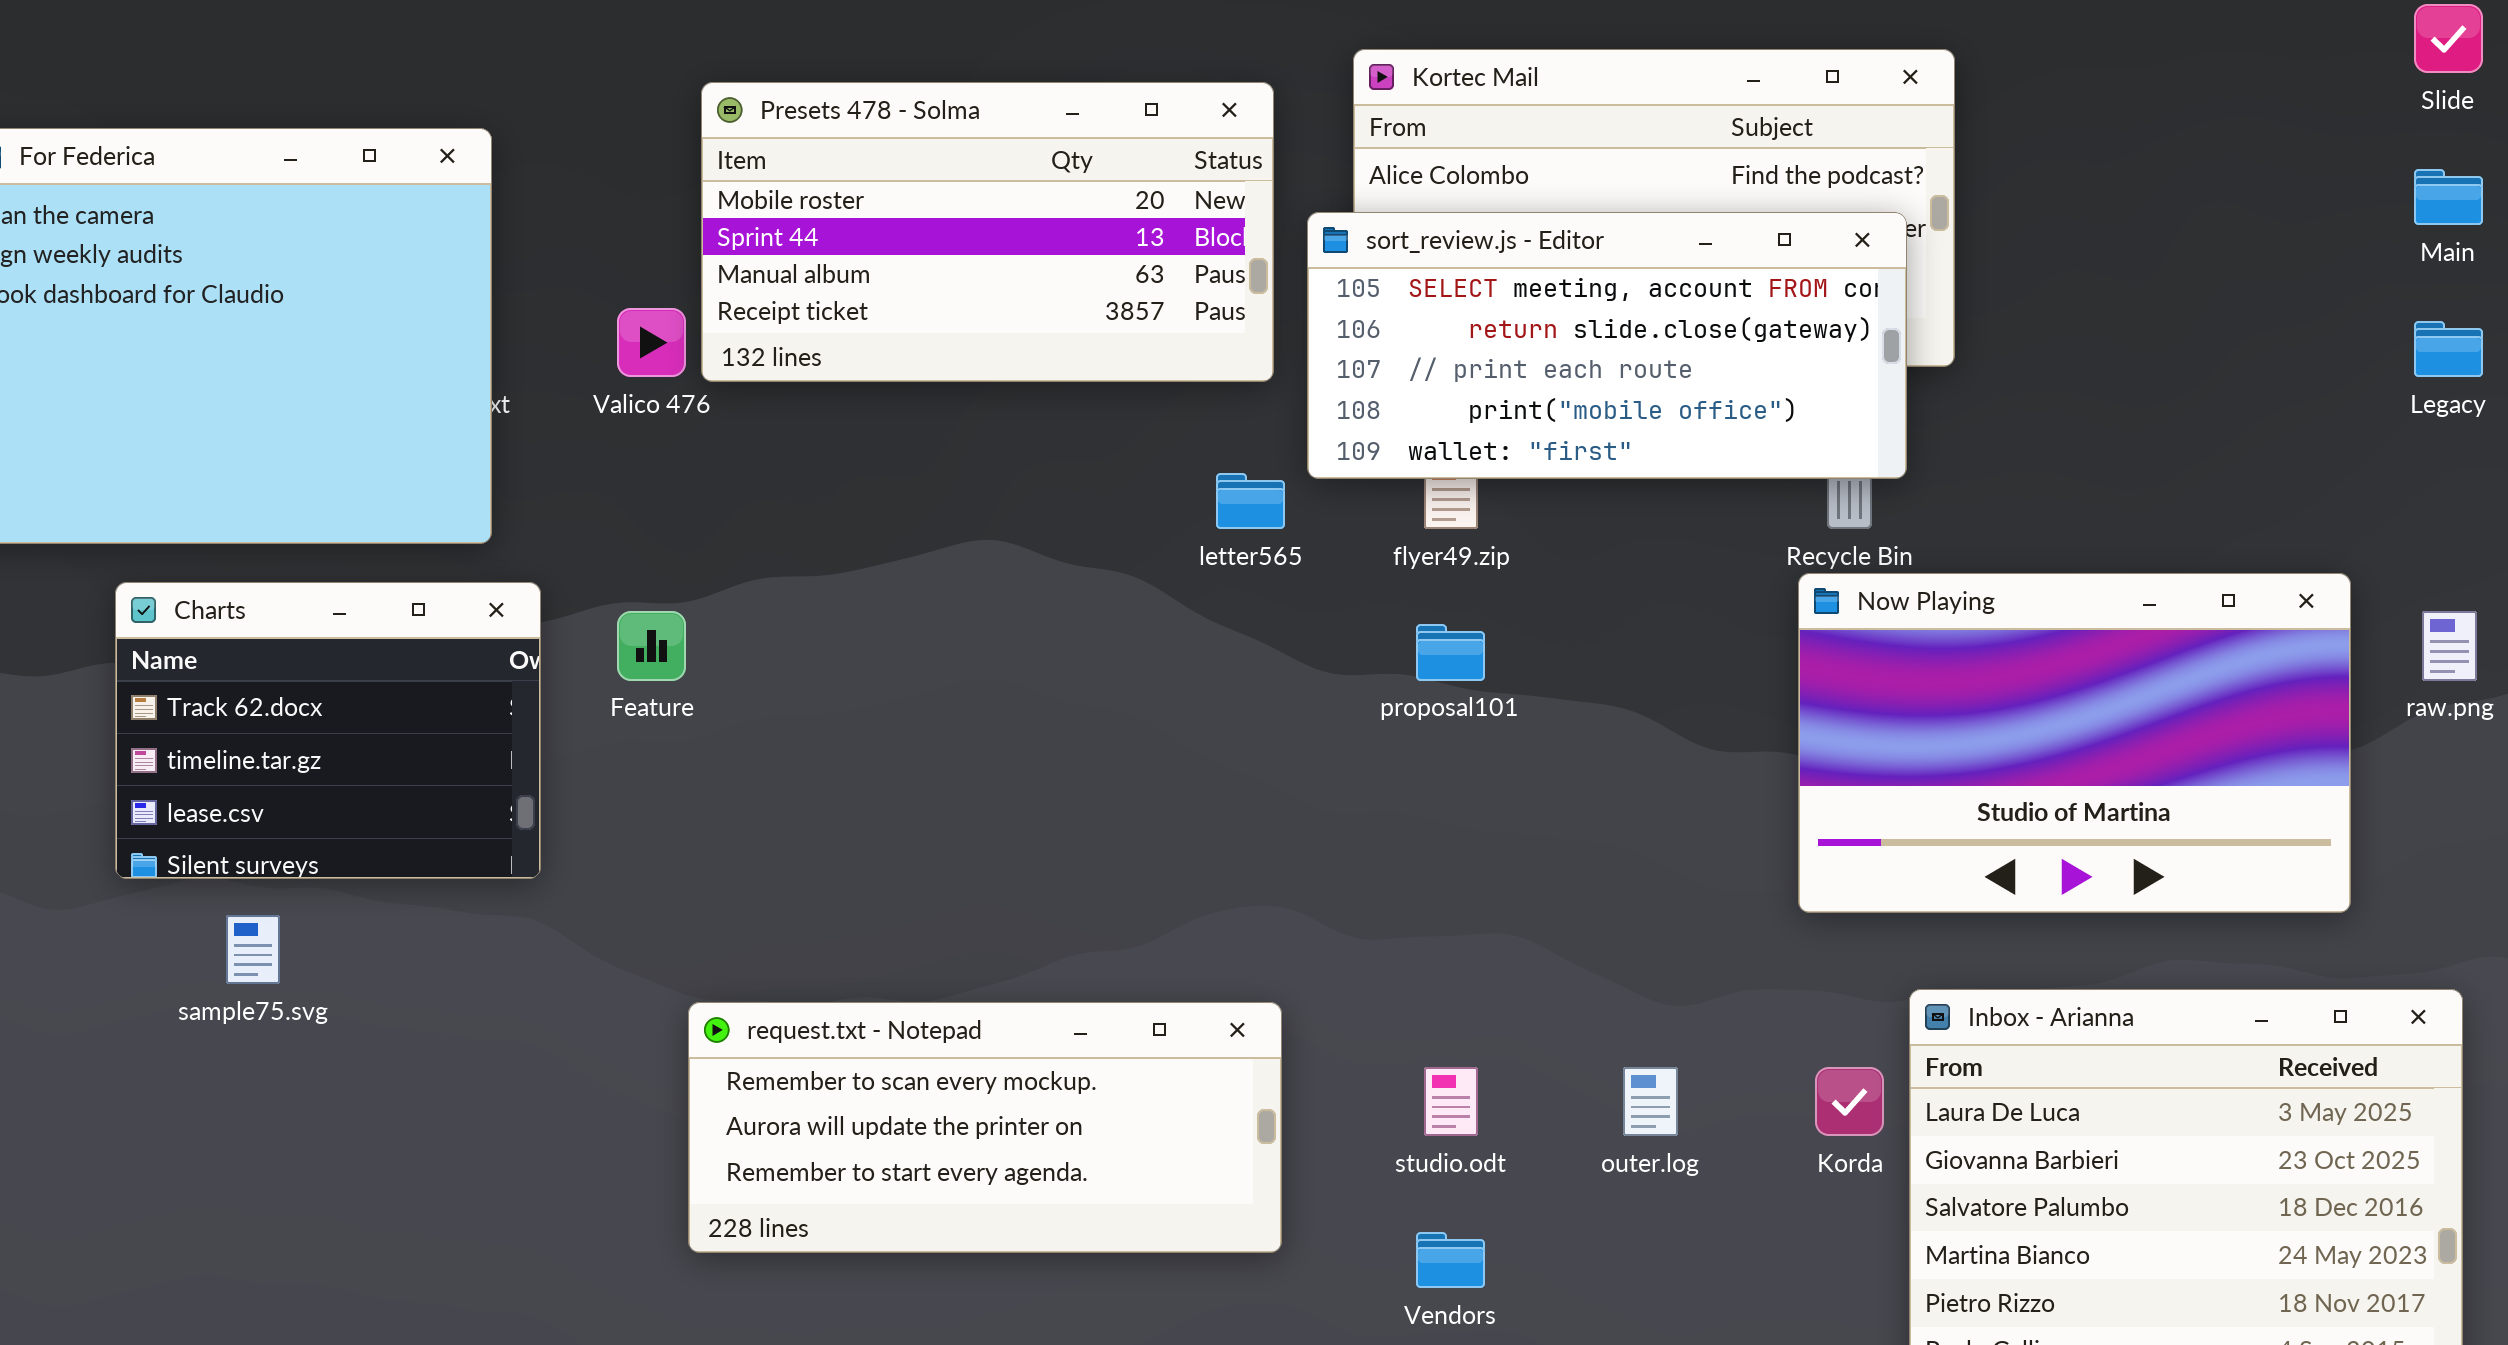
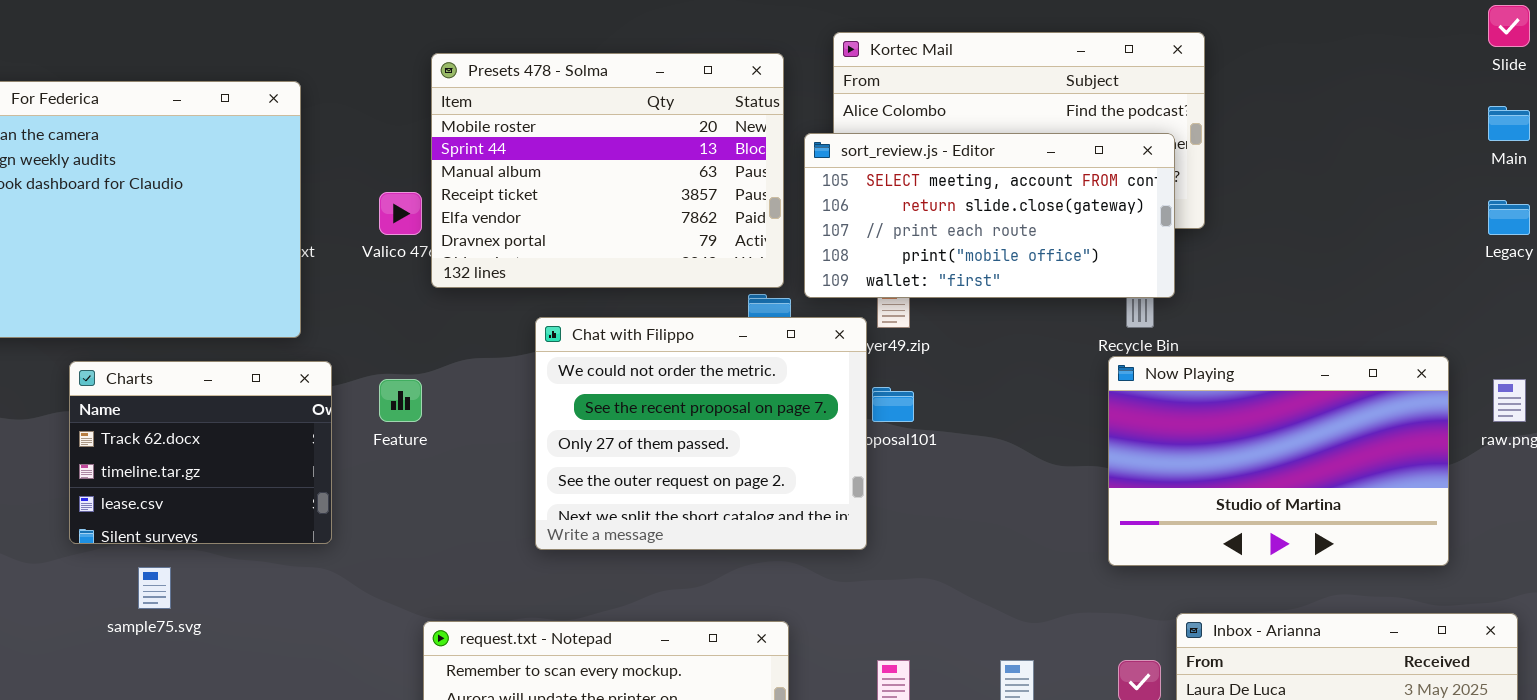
Presets 478 - Solma: [701,82,1274,382] -> [431,53,784,288], resized
Chat with Filippo: none -> [535,317,867,550], opened

